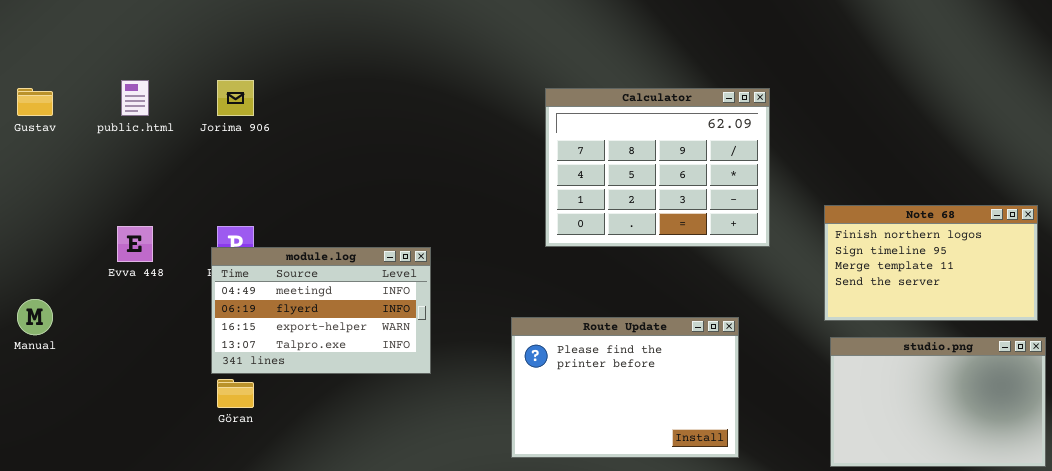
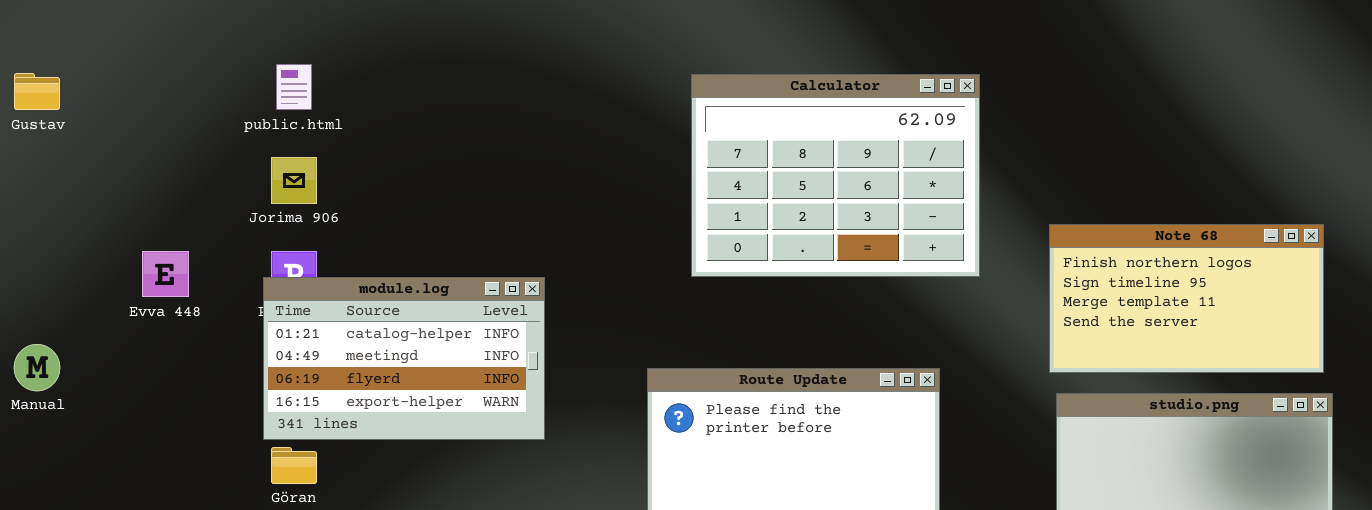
public.html: [121,80,149,116] -> [276,64,312,110], moved
Jorima 906: [217,80,254,116] -> [271,157,317,204], moved
module.log: [211,247,431,374] -> [263,277,545,440], scrolled up 1 row

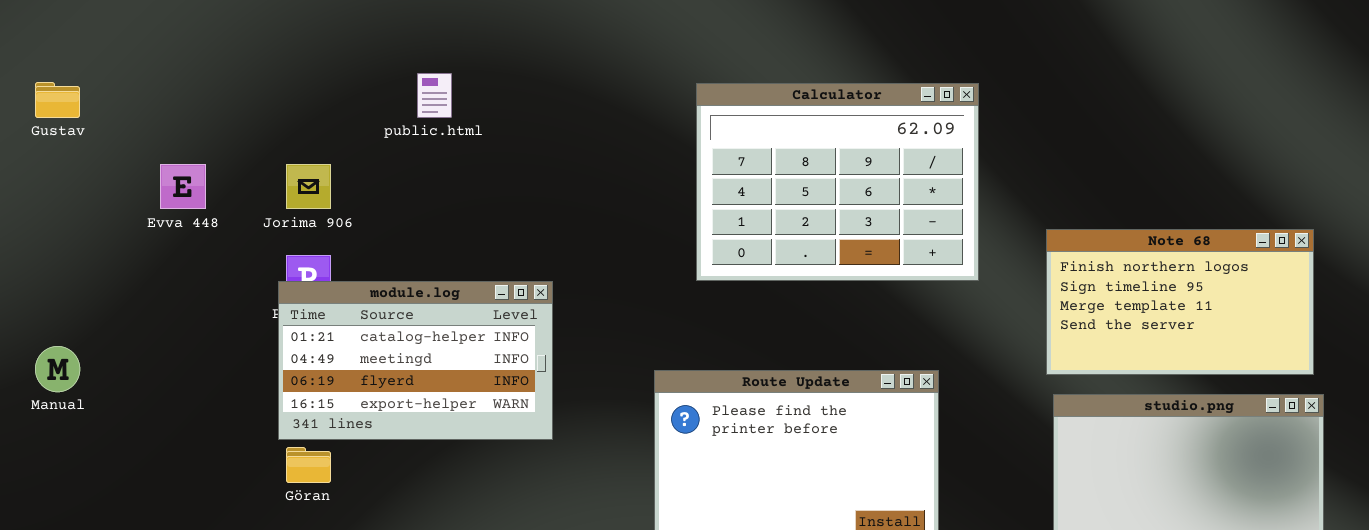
public.html: [276,64,312,110] -> [417,73,452,118], moved
Evva 448: [142,251,189,297] -> [160,164,206,209], moved

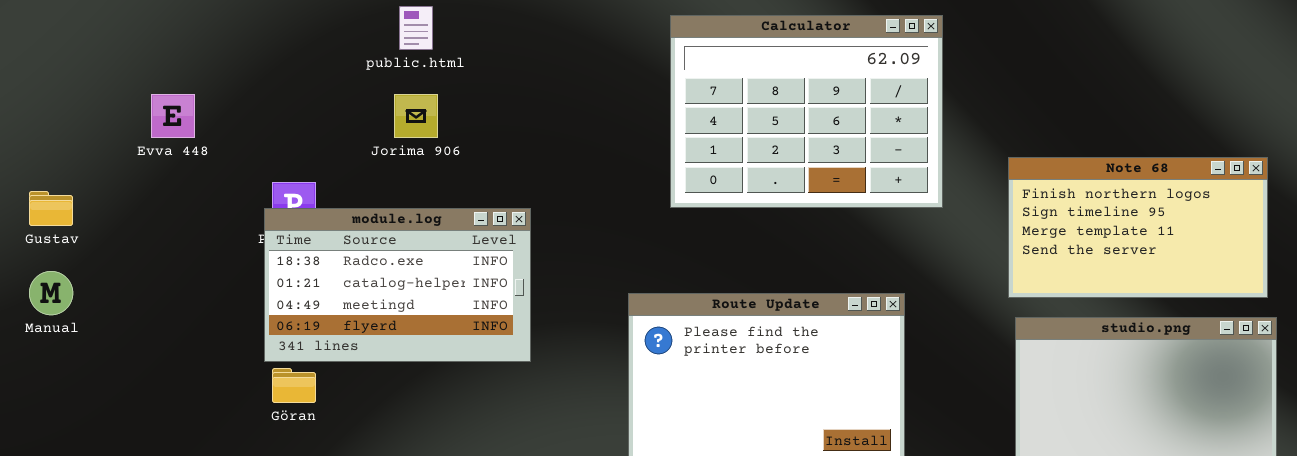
Gustav: [35,82,80,118] -> [29,191,73,226], moved
Jorima 906: [286,164,331,209] -> [394,94,438,138], moved
module.log: [278,281,553,440] -> [264,208,531,362], scrolled up 1 row

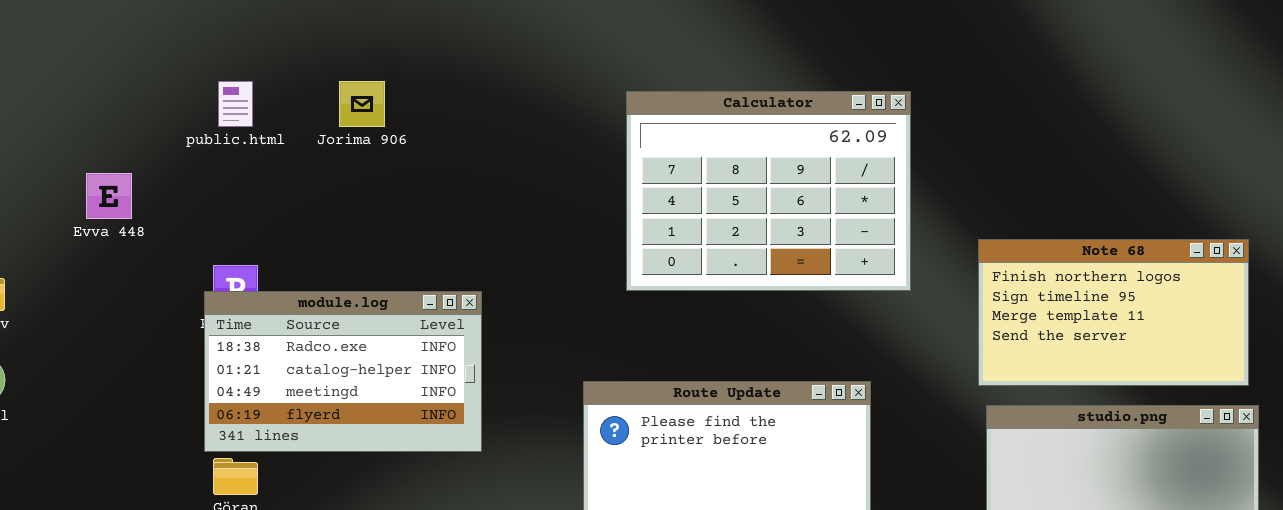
public.html: [399,6,433,50] -> [218,81,253,127], moved
Jorima 906: [394,94,438,138] -> [339,81,385,127], moved

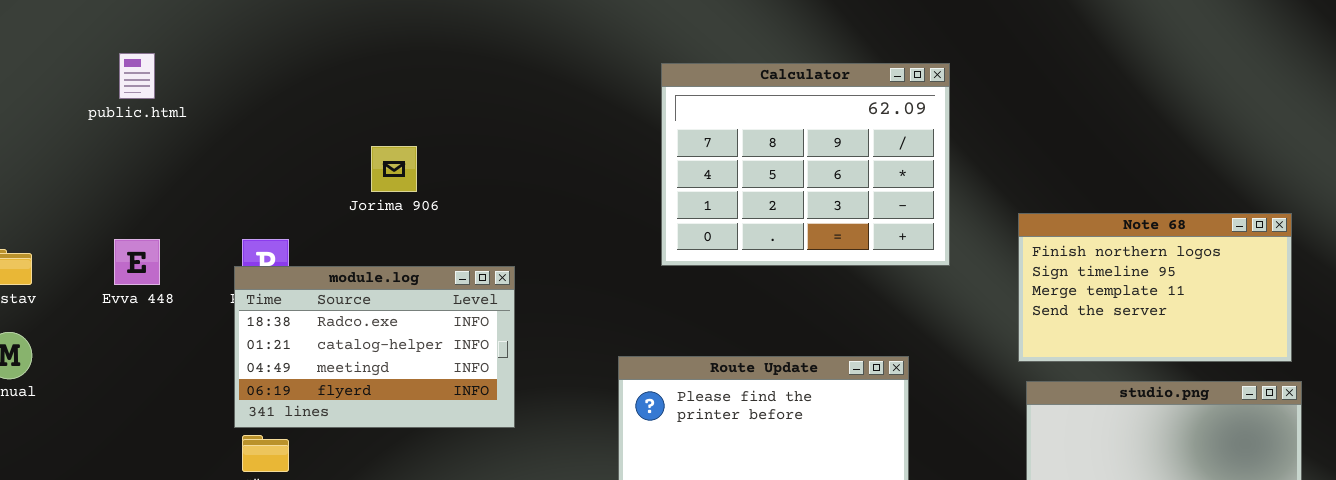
public.html: [218,81,253,127] -> [119,53,155,99], moved
Jorima 906: [339,81,385,127] -> [371,146,417,192], moved
Evva 448: [86,173,132,219] -> [114,239,160,285], moved

